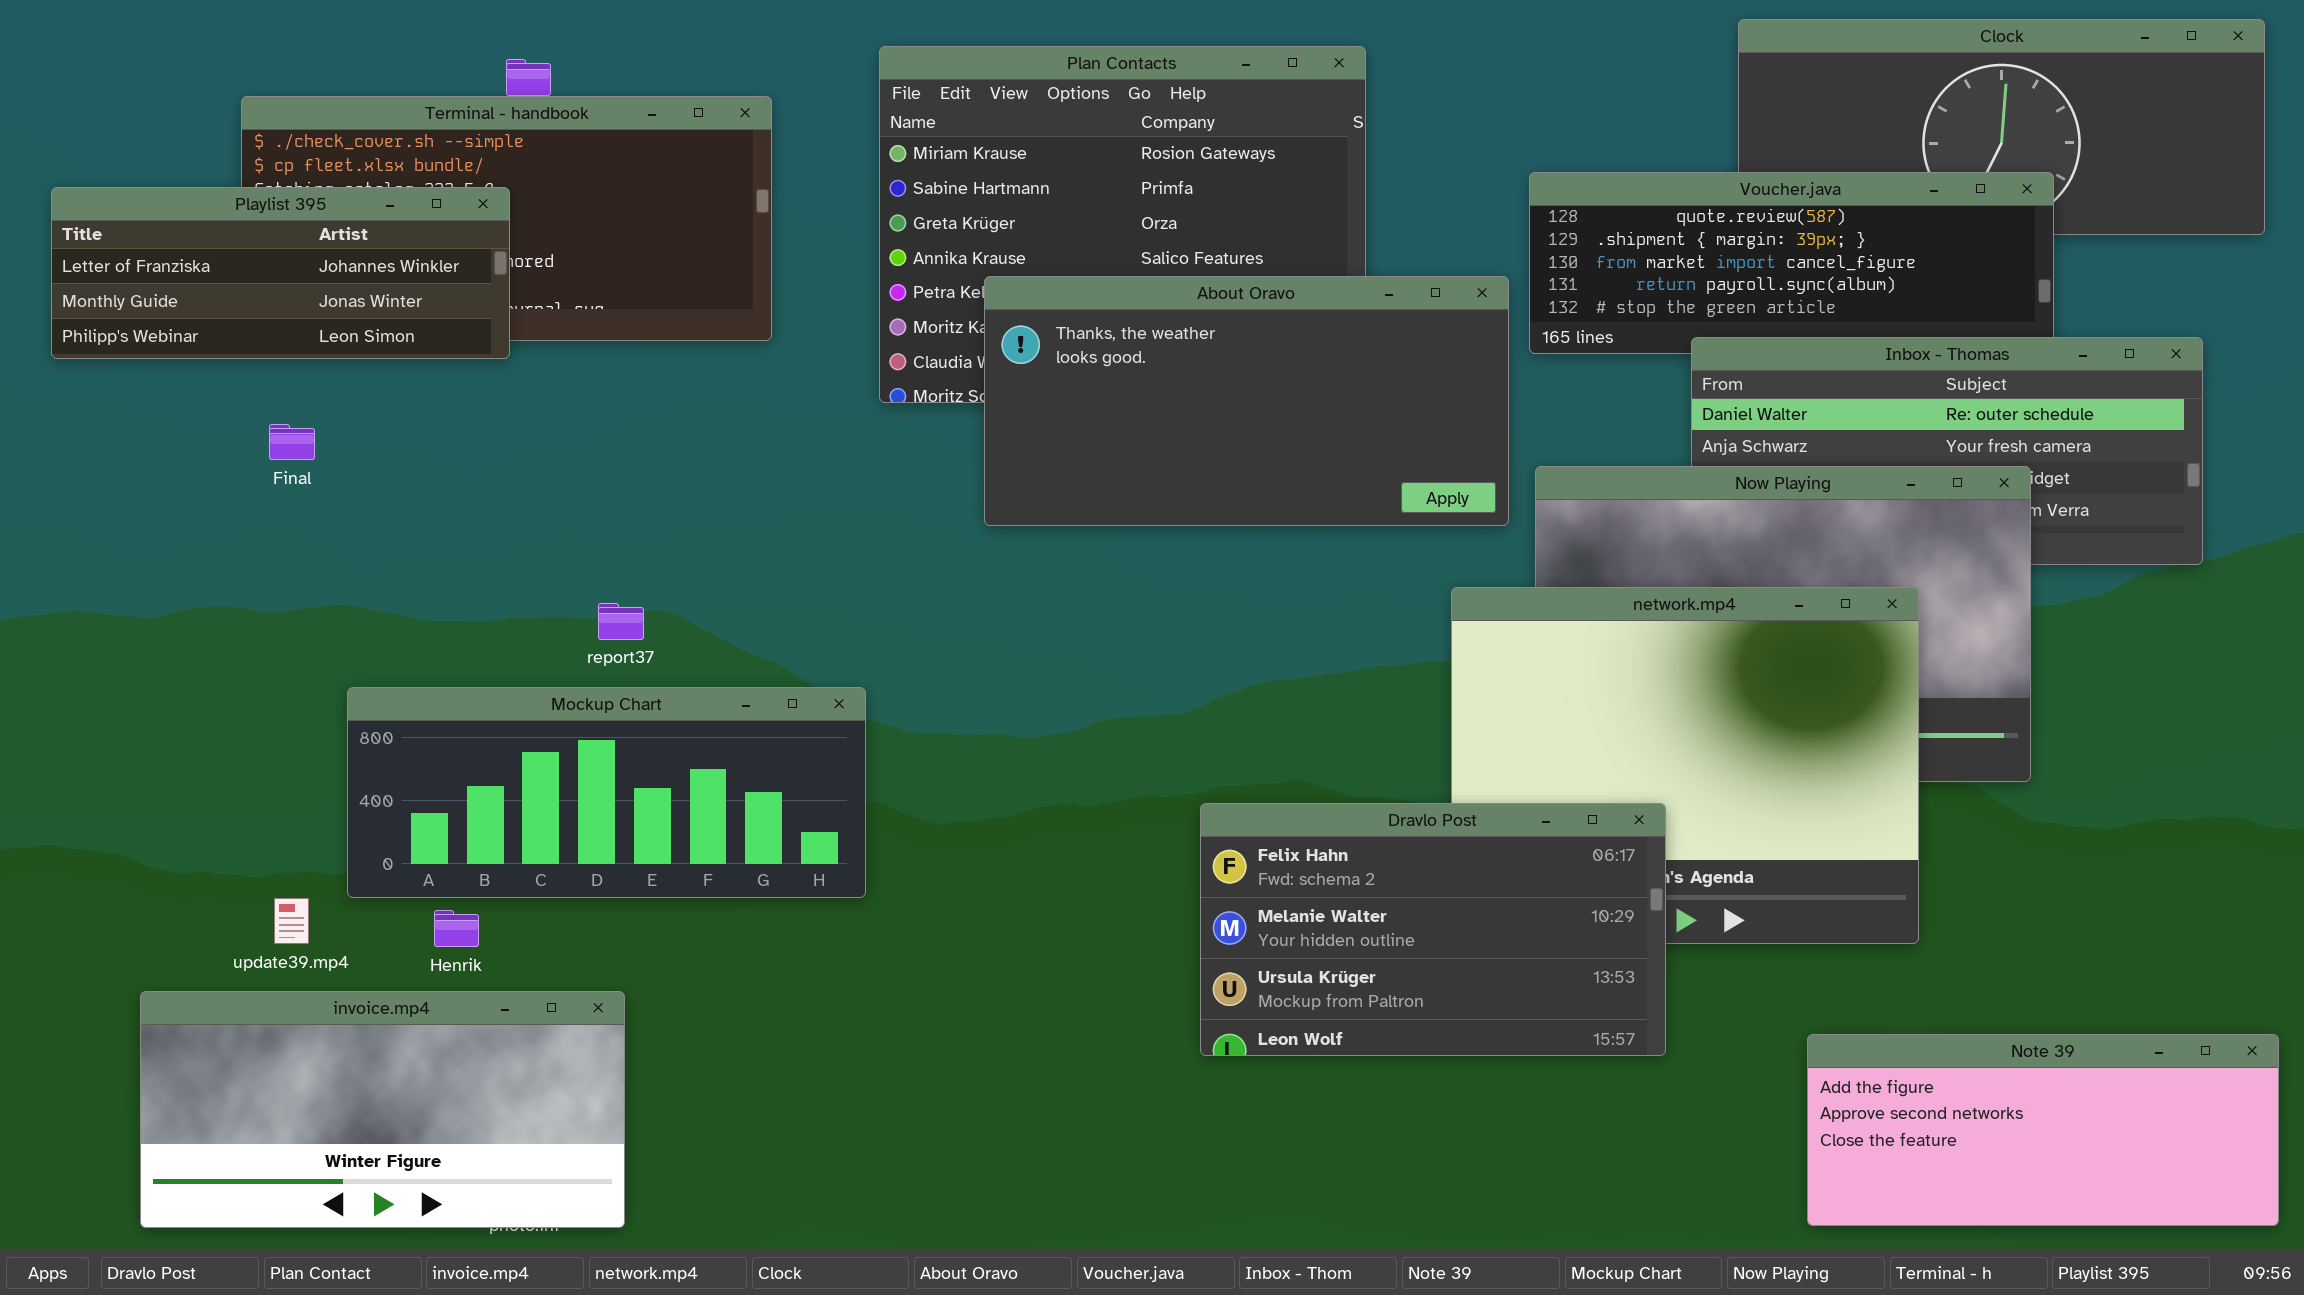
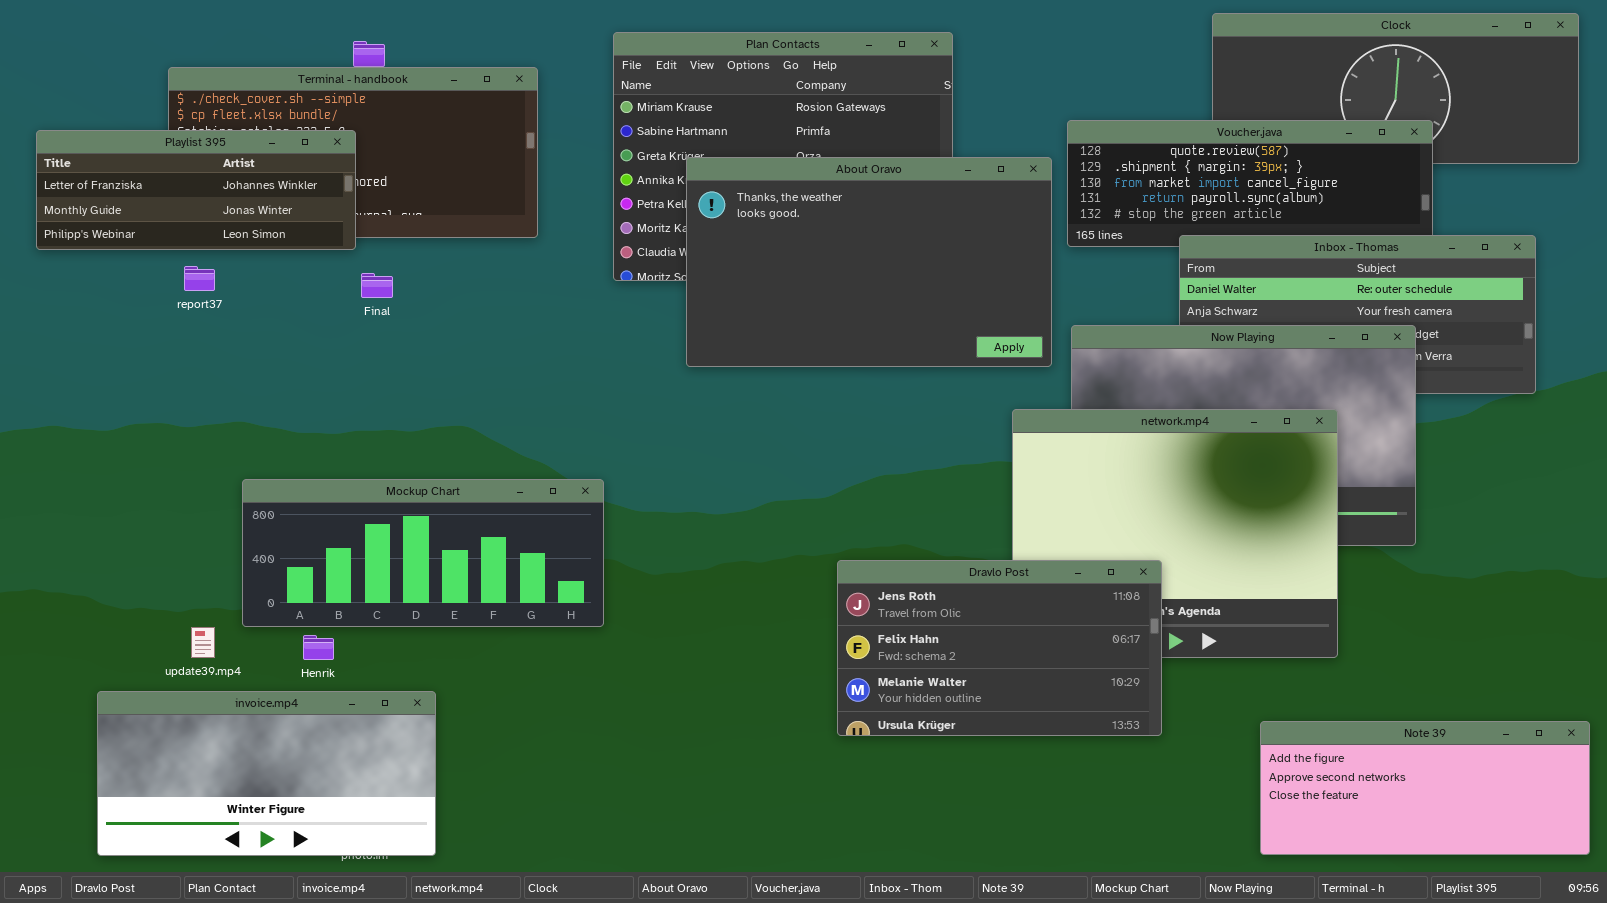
About Oravo: [984,276,1509,526] -> [686,157,1052,367], resized
Final: [269,424,315,460] -> [361,273,393,298], moved
report37: [598,603,644,640] -> [184,266,215,291], moved
Dravlo Post: [1200,803,1666,1056] -> [837,560,1162,736], scrolled up 1 row

